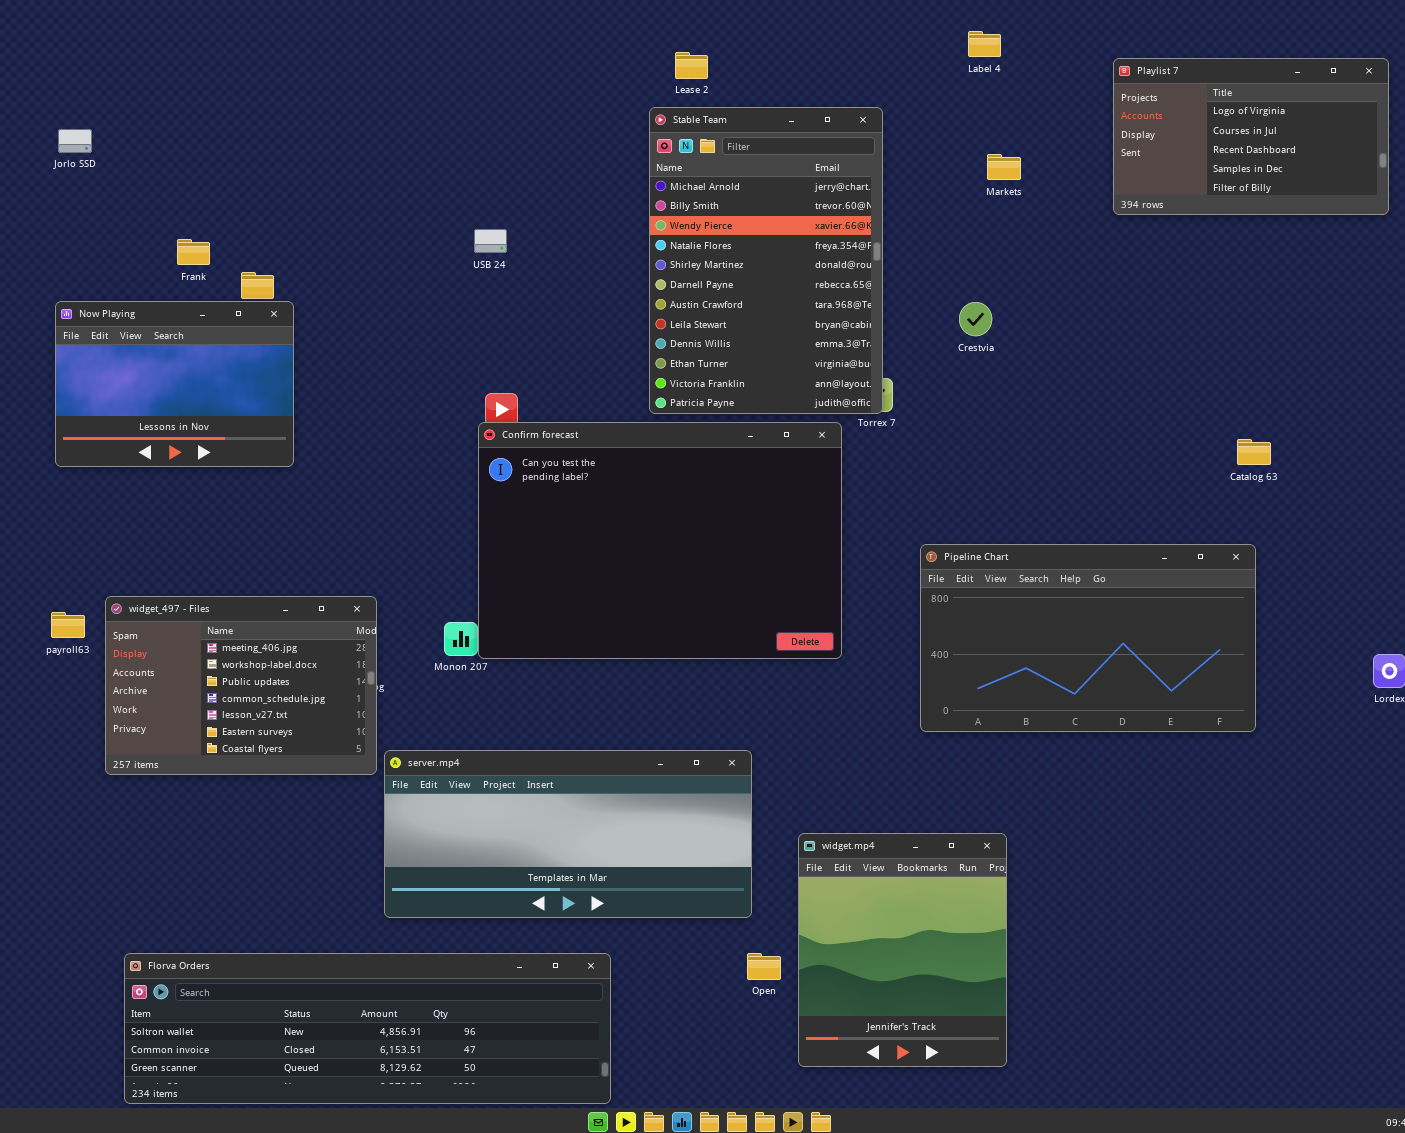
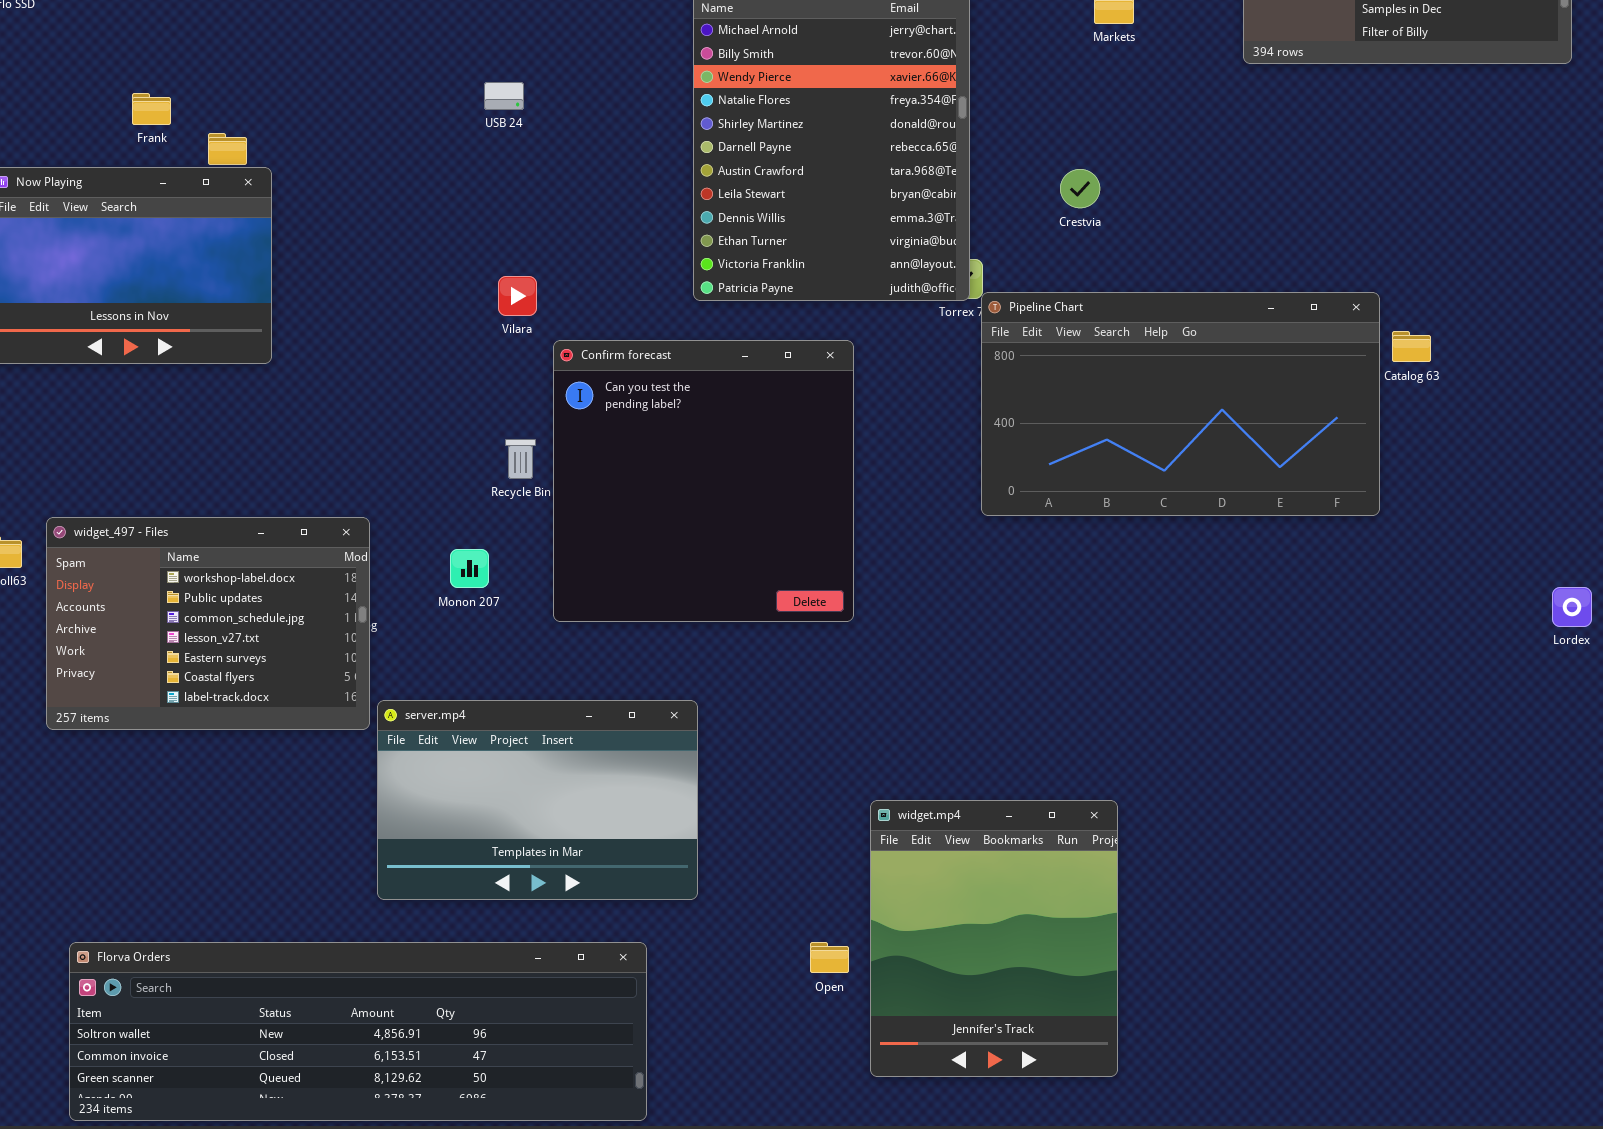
Confirm forecast: [478,422,842,659] -> [553,340,854,622], moved, resized
Pipeline Chart: [920,544,1256,732] -> [981,292,1380,516], moved
widget_497 - Files: [105,596,377,775] -> [46,517,370,730], scrolled down 1 row
server.mp4: [384,750,752,918] -> [377,700,698,900], resized

